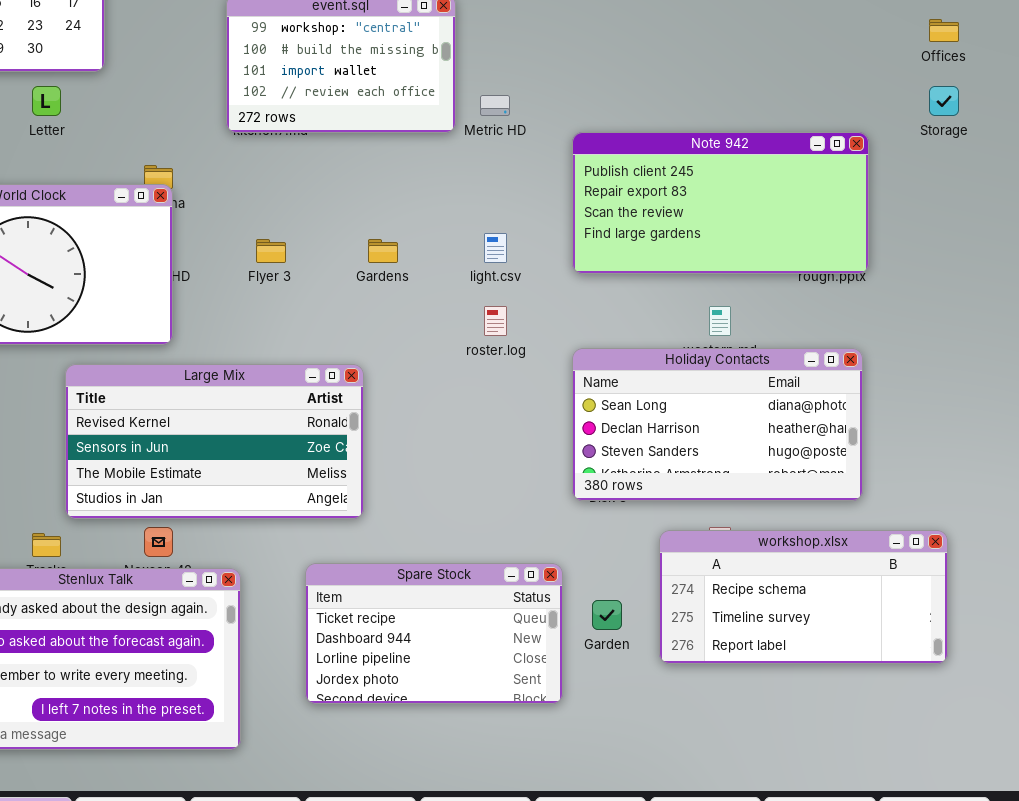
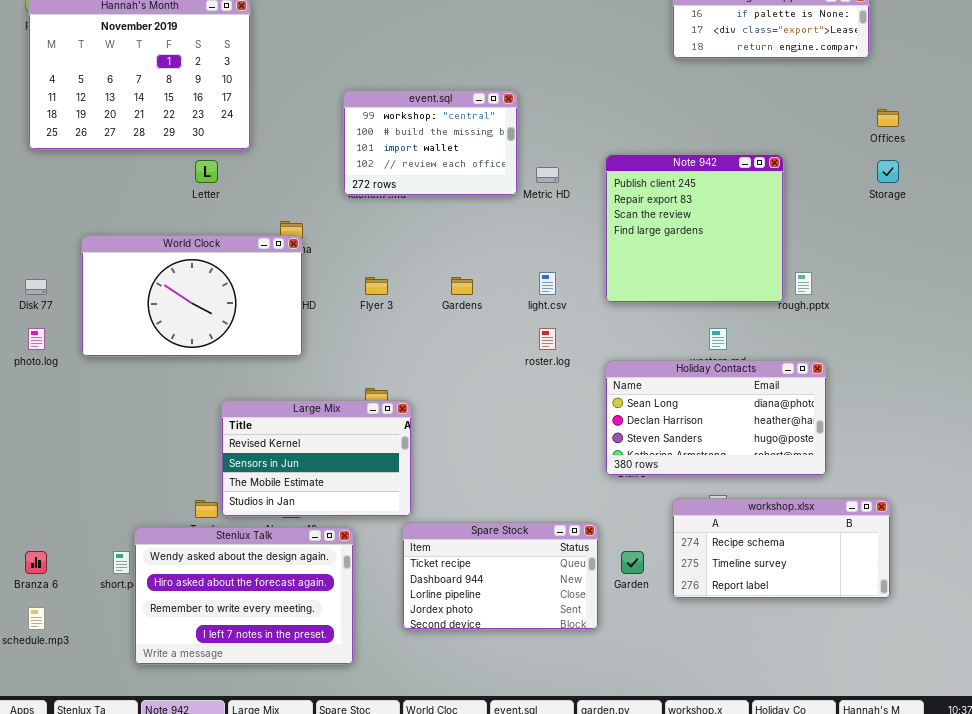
Note 942: [572,132,869,274] -> [605,154,784,303], resized
Large Mix: [65,364,364,519] -> [221,400,412,517], moved, resized

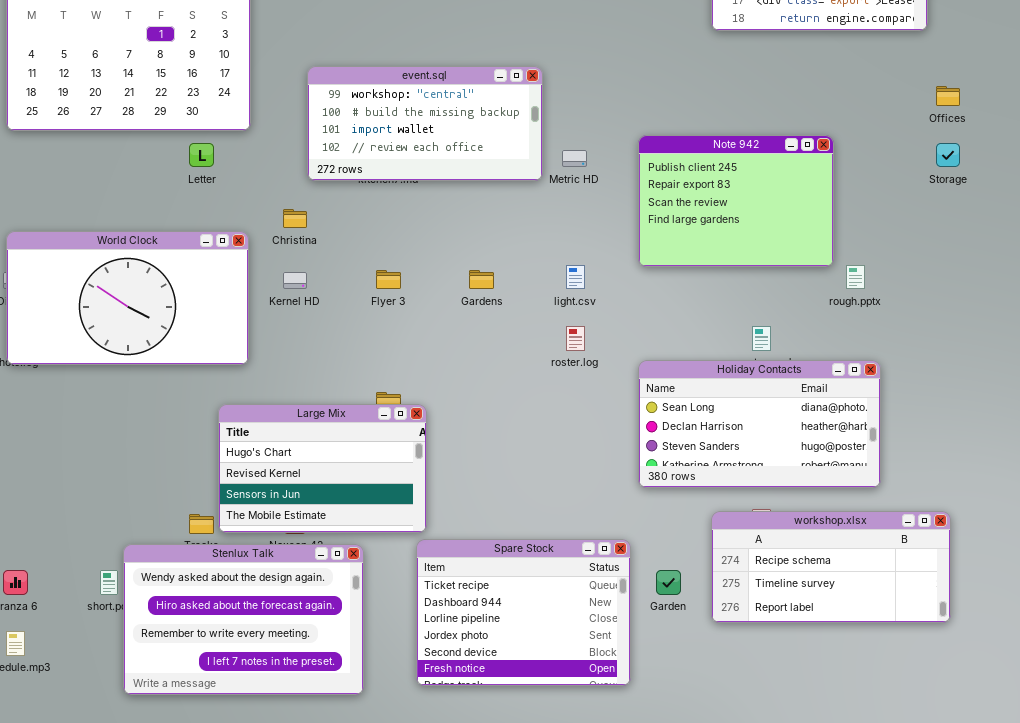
event.sql: [343,90,518,196] -> [307,66,543,181], resized
Note 942: [605,154,784,303] -> [638,135,834,267], resized
World Clock: [81,235,303,357] -> [6,231,249,365], moved
Large Mix: [221,400,412,517] -> [218,404,427,533], scrolled up 1 row
Spare Stock: [402,522,599,630] -> [416,539,631,686], resized

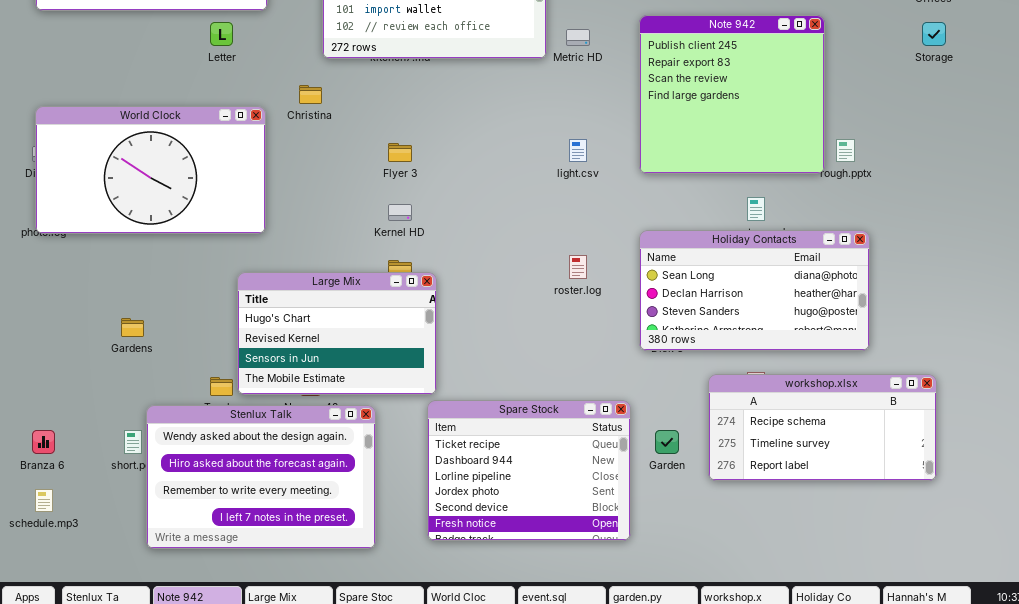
Note 942: [638,135,834,267] -> [639,15,825,174], resized
Gardens: [469,270,494,289] -> [121,318,144,337], moved
Kernel HD: [283,272,307,289] -> [388,204,412,221], moved
roster.log: [566,326,585,351] -> [569,255,587,279], moved

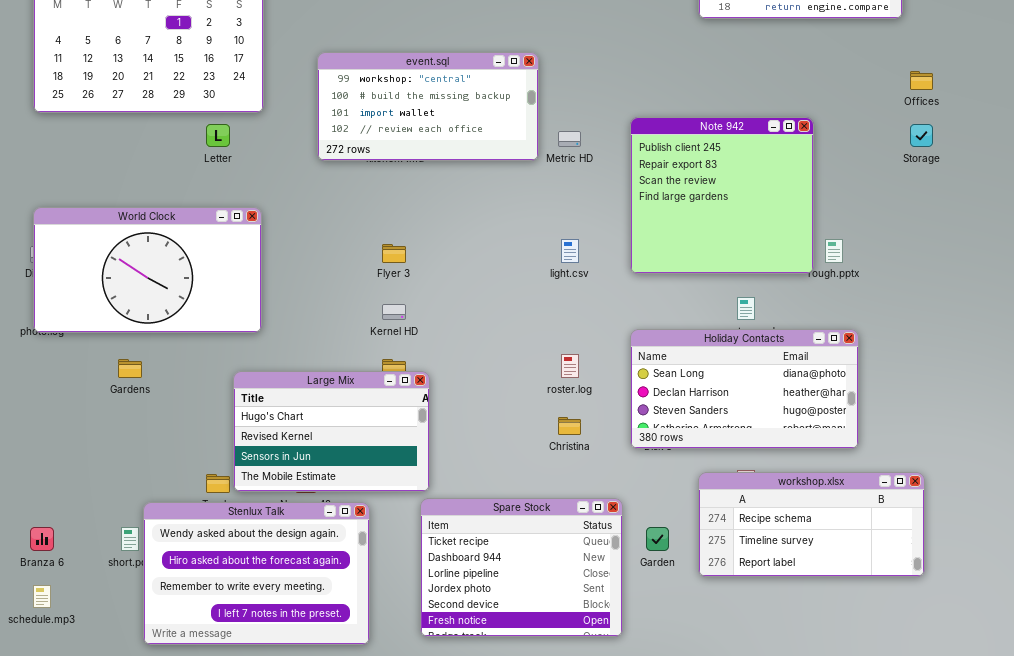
Christina: [299,85,322,104] -> [558,417,581,435], moved
Gardens: [121,318,144,337] -> [118,359,142,378], moved

